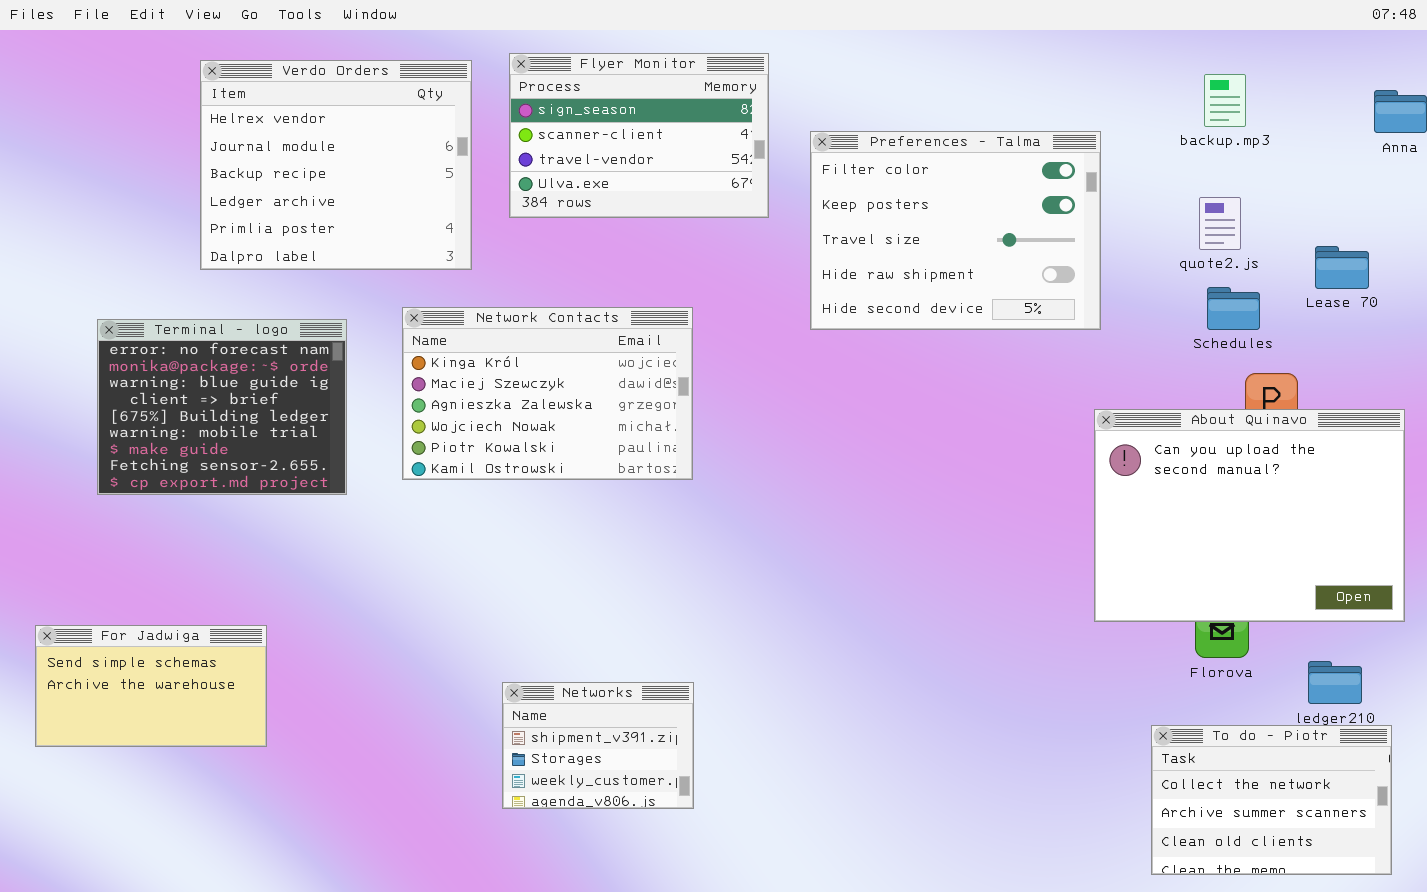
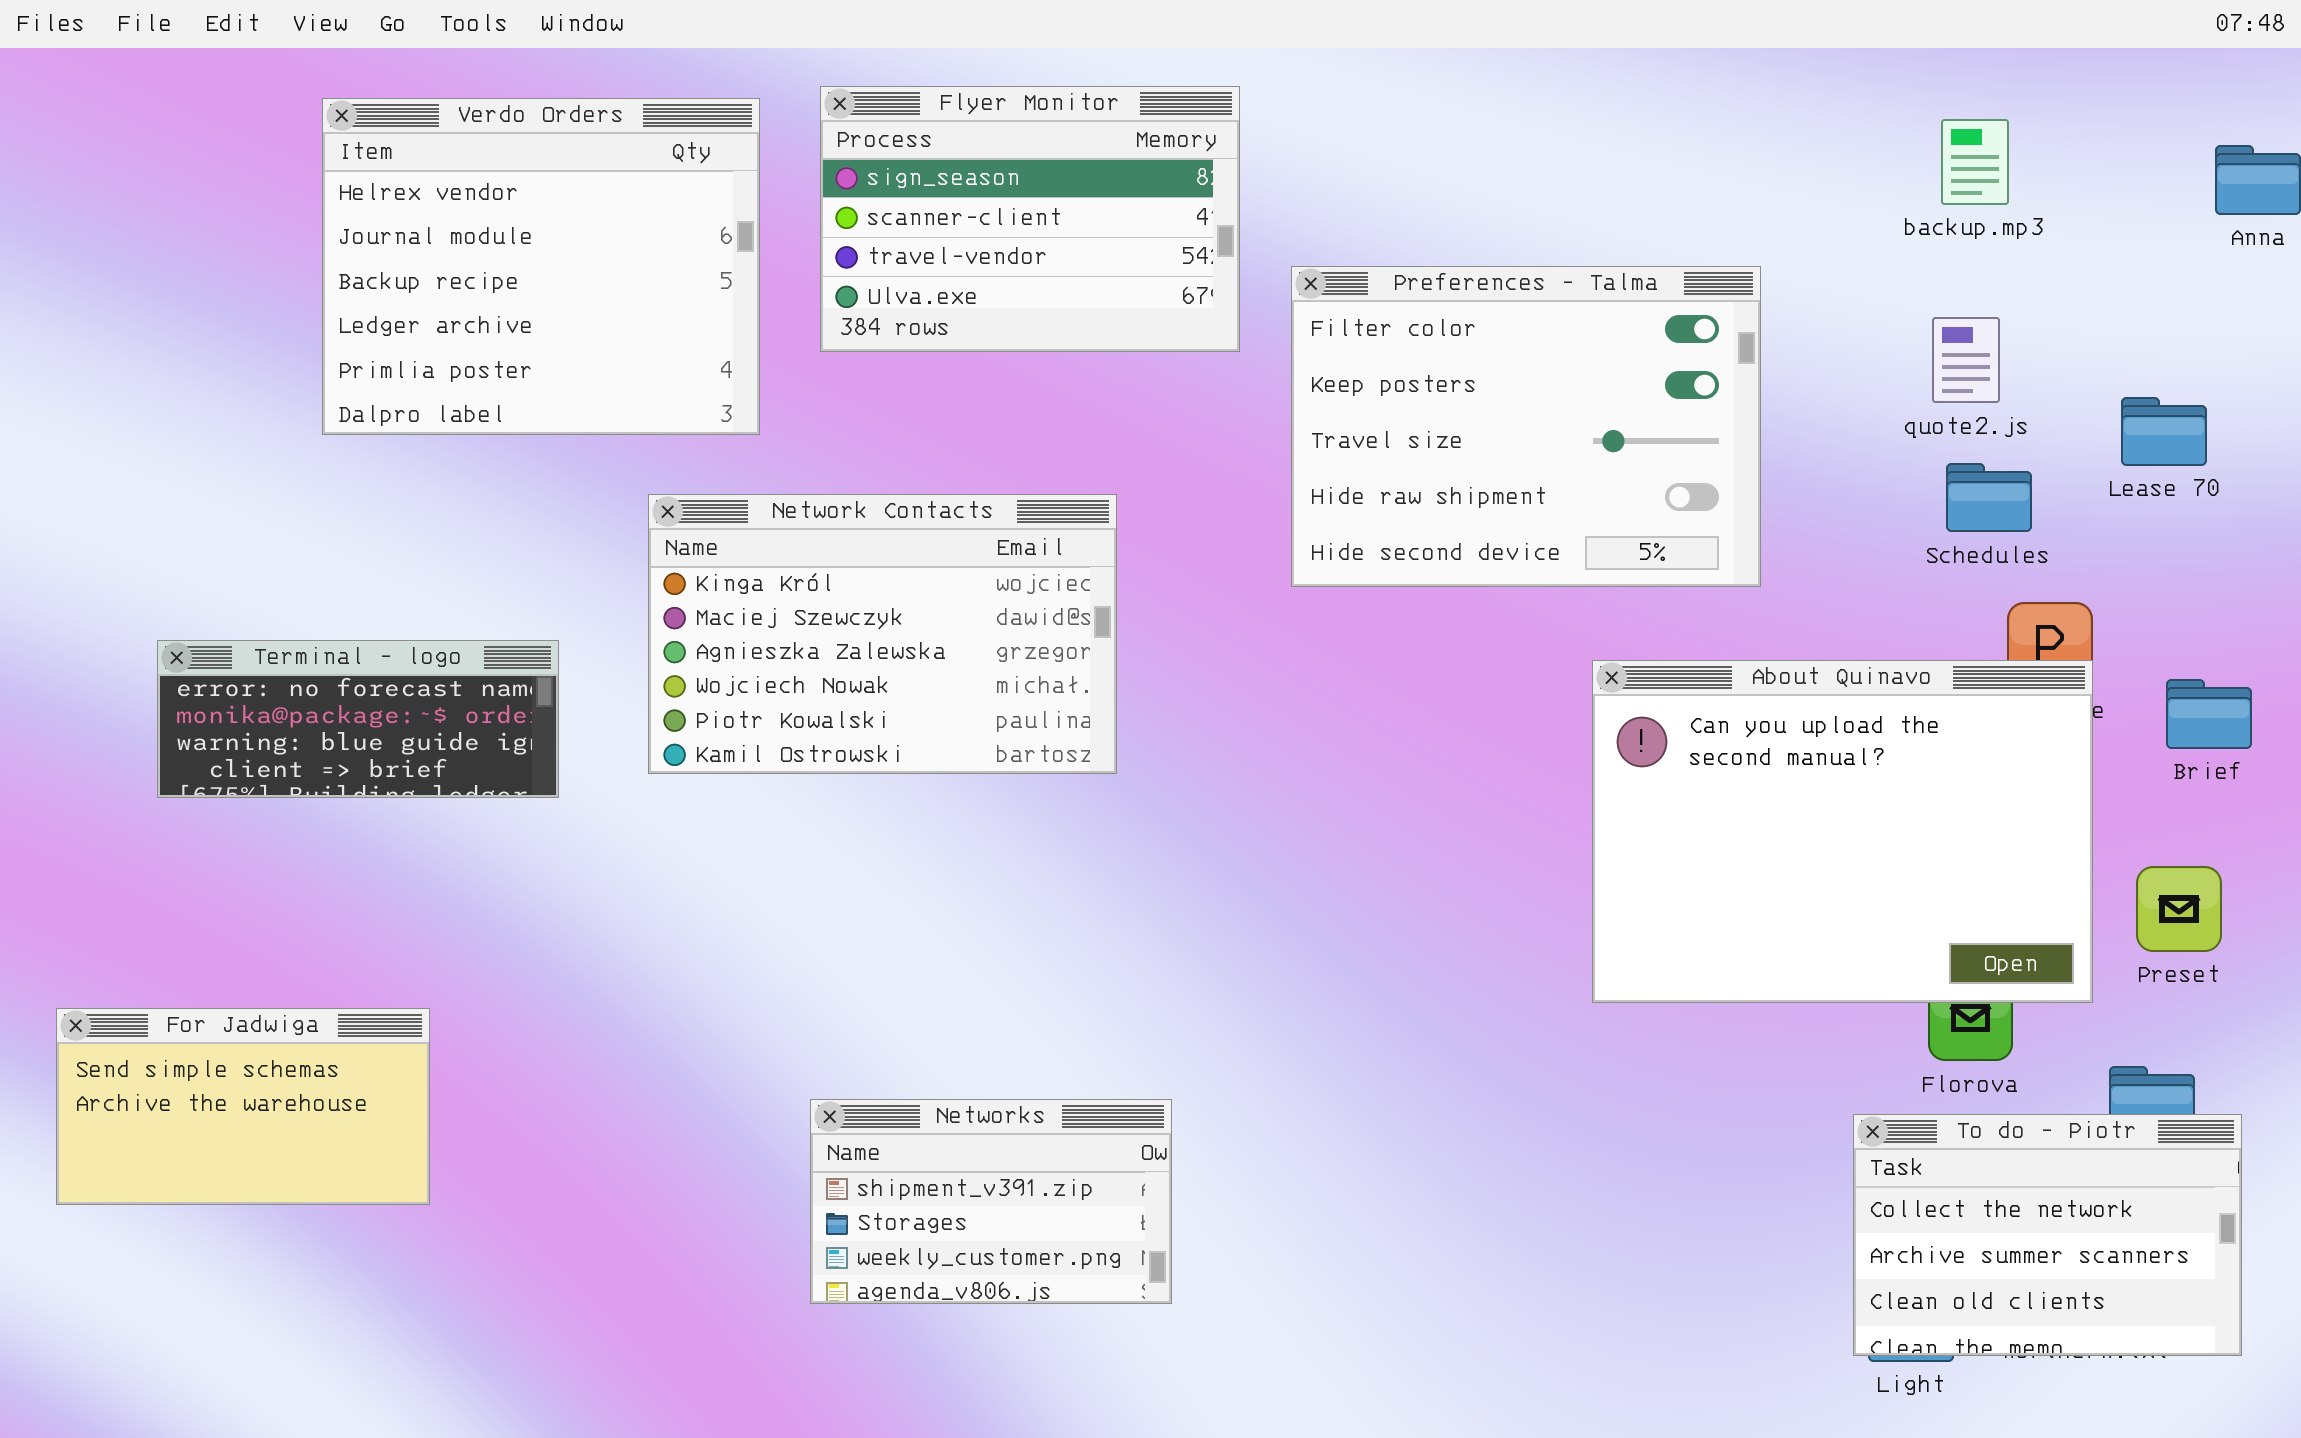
Preferences - Talma: [810,131,1101,330] -> [1291,266,1761,587], moved
Terminal - logo: [97,319,347,495] -> [157,640,559,798], resized
About Quinavo: [1094,409,1405,622] -> [1592,660,2093,1003], moved
Networks: [502,682,694,809] -> [810,1099,1172,1304], resized
To do - Piotr: [1151,725,1392,875] -> [1853,1114,2242,1356], moved

